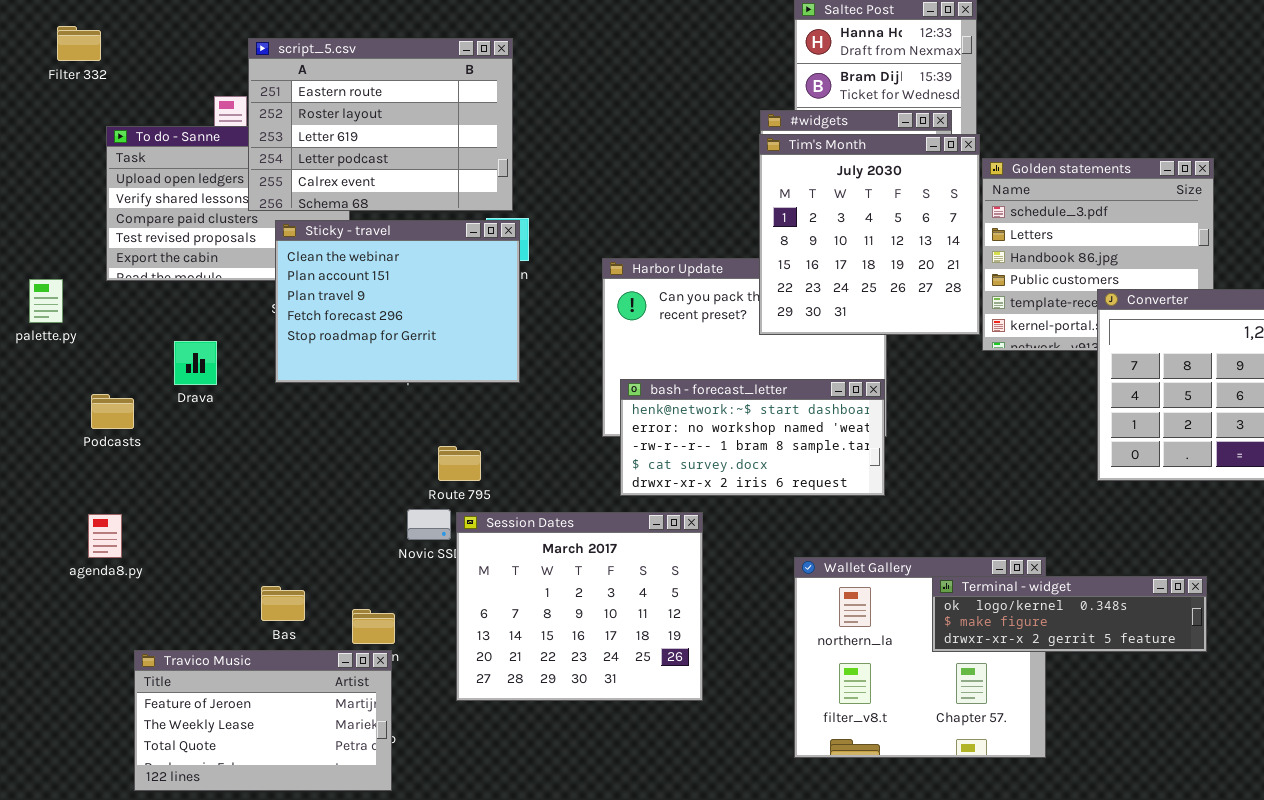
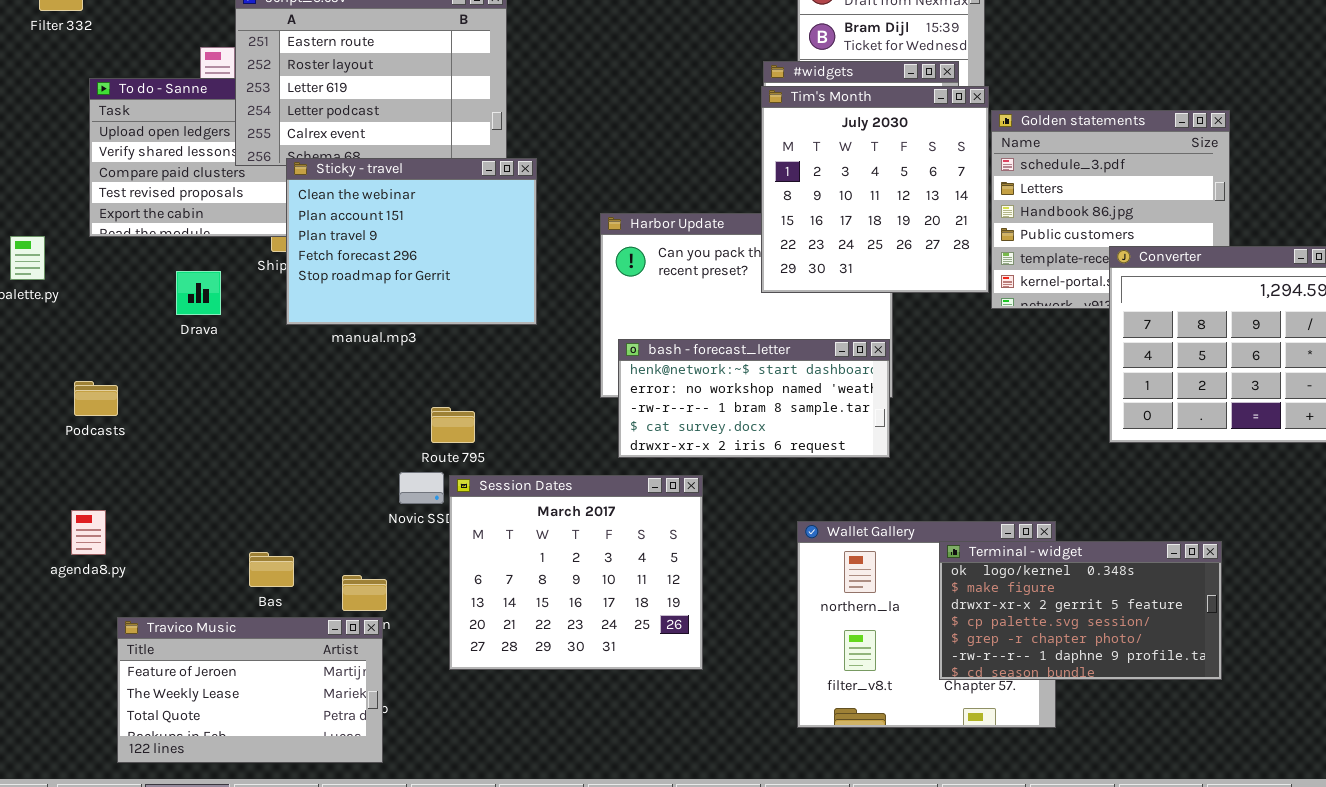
Sticky - travel: [275,220,520,383] -> [286,158,537,325], moved
Drava: [174,341,217,385] -> [176,271,221,315], moved
Podcasts: [91,394,134,429] -> [74,381,118,416], moved
agenda8.py: [88,514,122,558] -> [71,510,106,555], moved
Terminal - widget: [932,576,1207,652] -> [939,541,1222,680], resized

